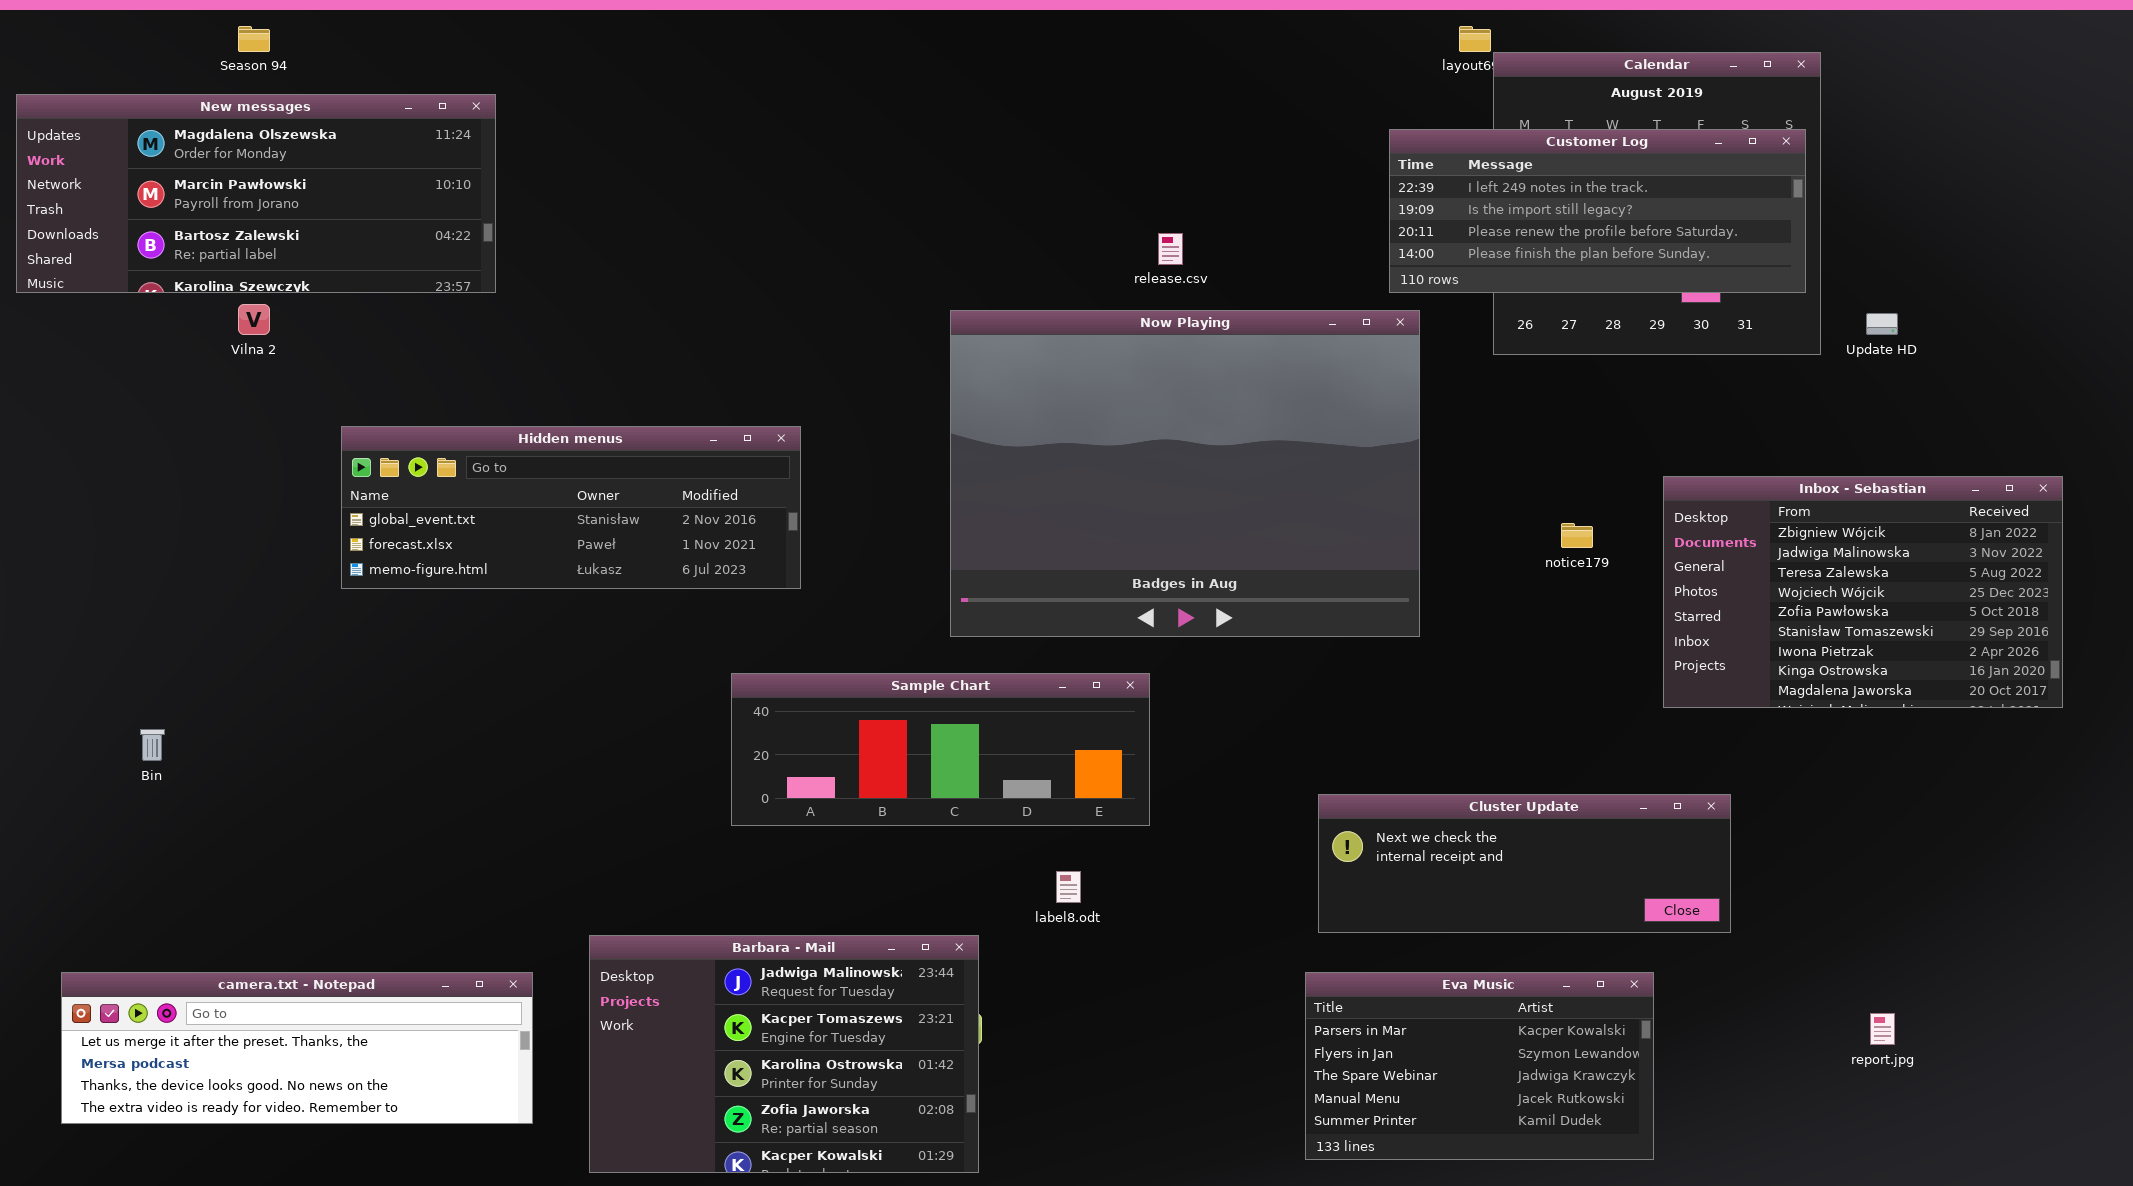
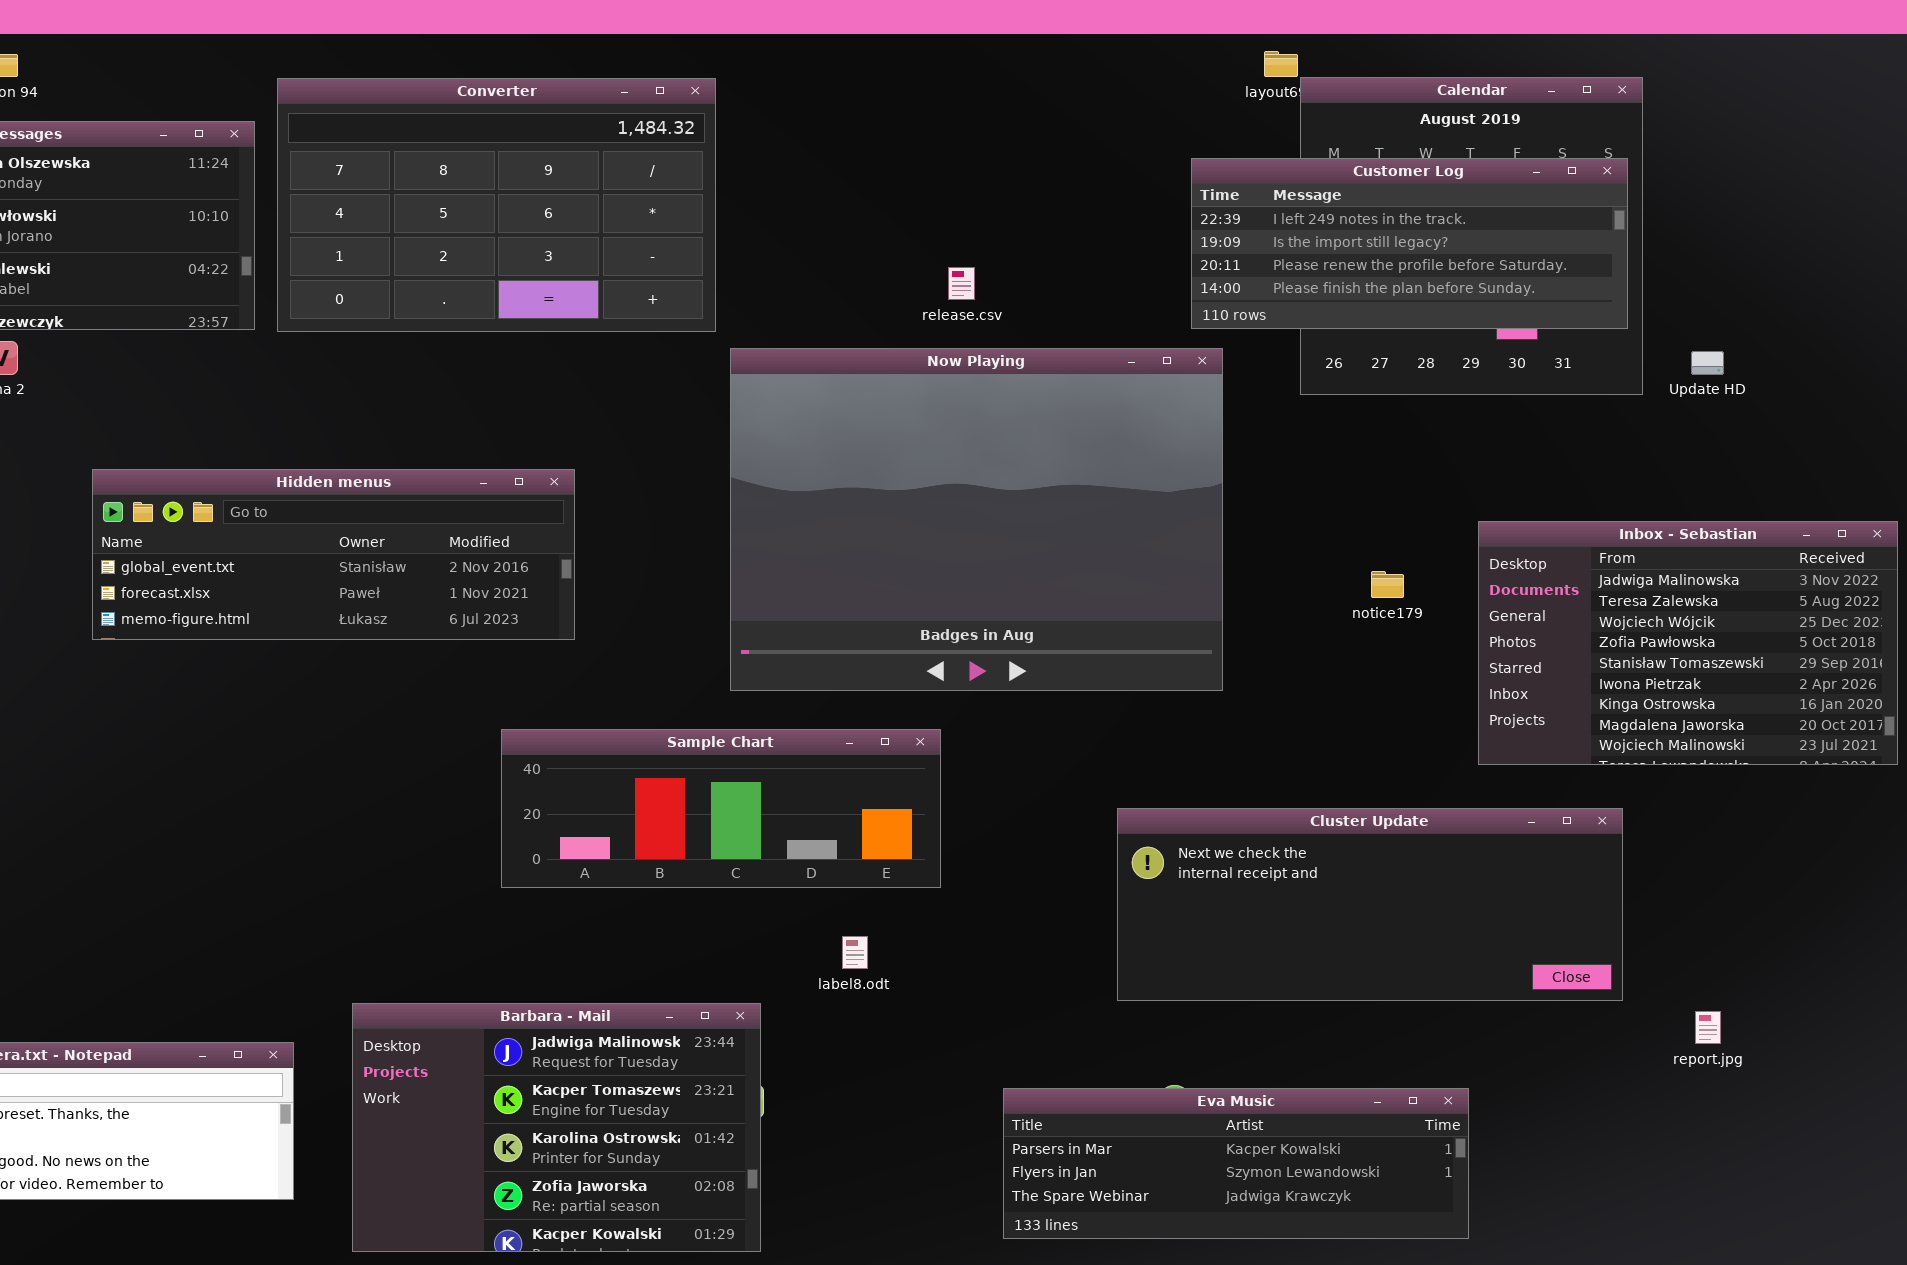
Converter: none -> [277,78,716,332], opened
Inbox - Sebastian: [1663,476,2063,708] -> [1478,521,1898,765], scrolled down 1 row
Cluster Update: [1318,794,1731,933] -> [1117,808,1623,1001], resized
Eva Music: [1305,972,1654,1160] -> [1003,1088,1469,1239], resized
report.jpg: [1870,1013,1895,1045] -> [1695,1011,1721,1044], moved

